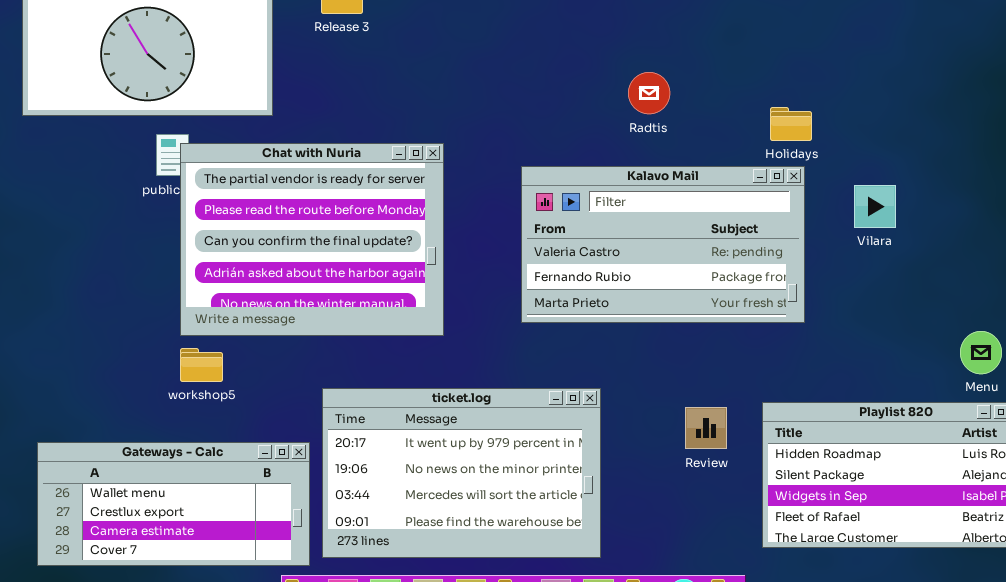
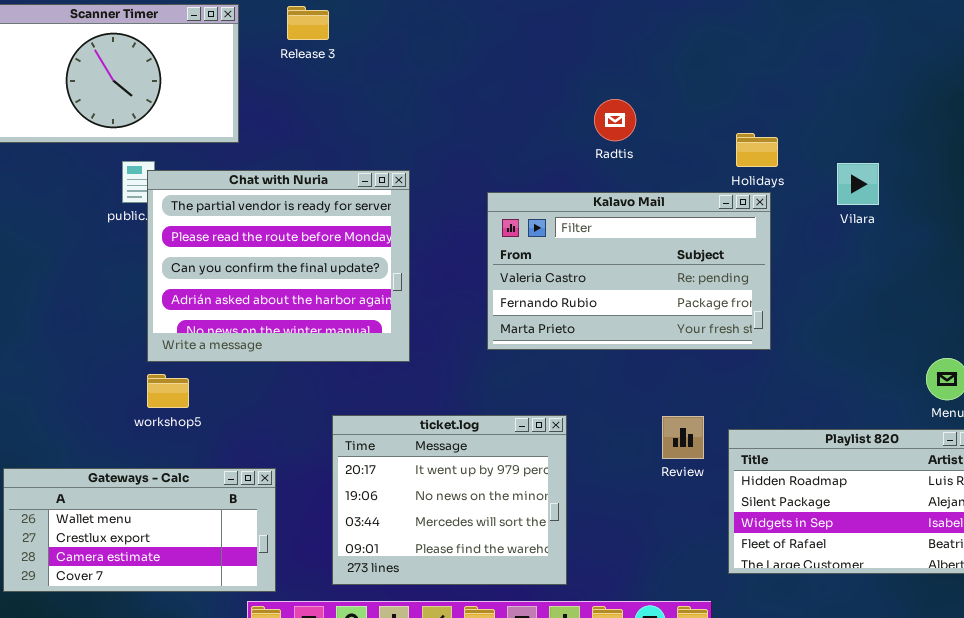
Vilara: [854,185,896,228] -> [837,163,879,205], moved
ticket.log: [322,388,601,558] -> [332,415,567,585], resized
Review: [685,407,727,449] -> [662,416,704,459], moved

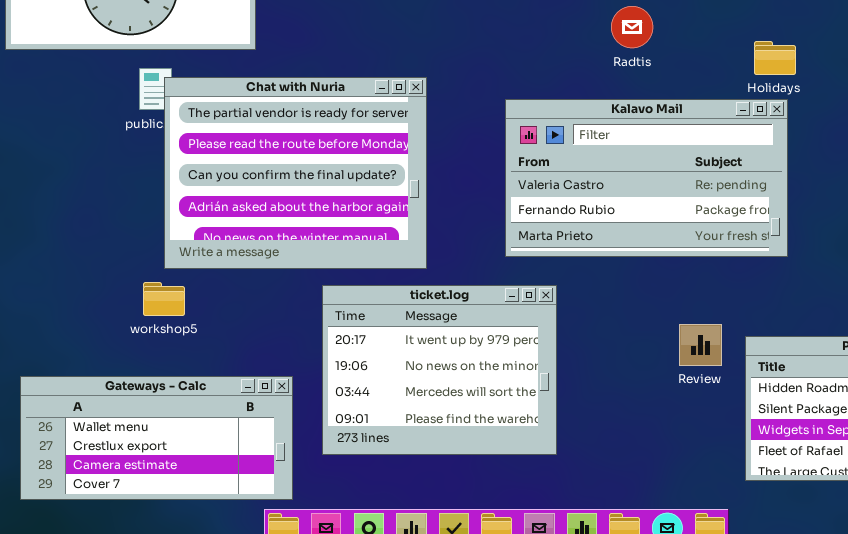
workshop5: [147,374,189,408] -> [143,282,185,316], moved
ticket.log: [332,415,567,585] -> [322,285,557,455], moved

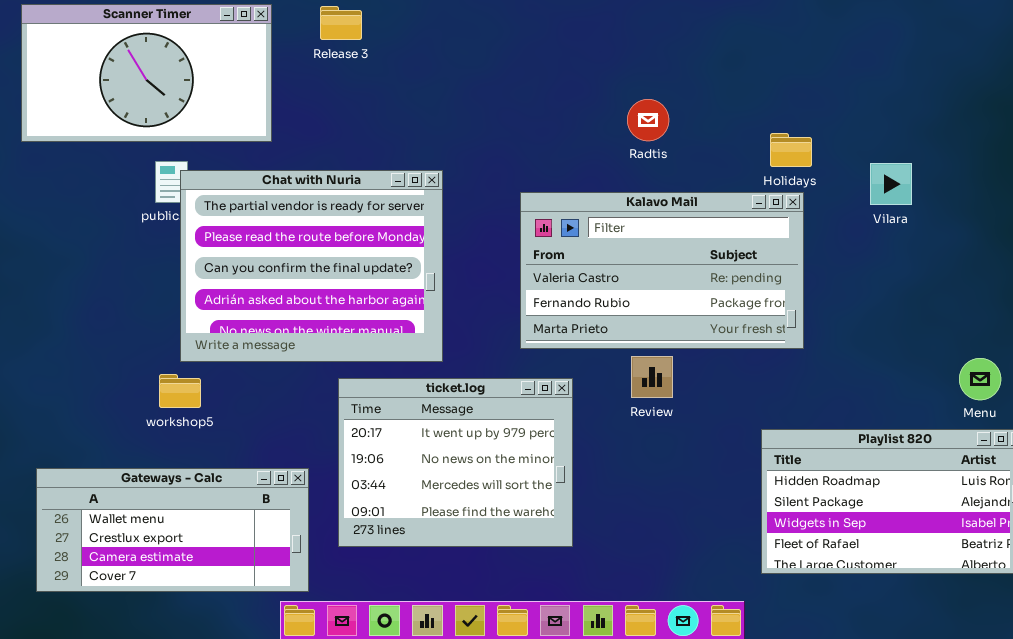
Review: [679,324,722,366] -> [631,356,673,398], moved

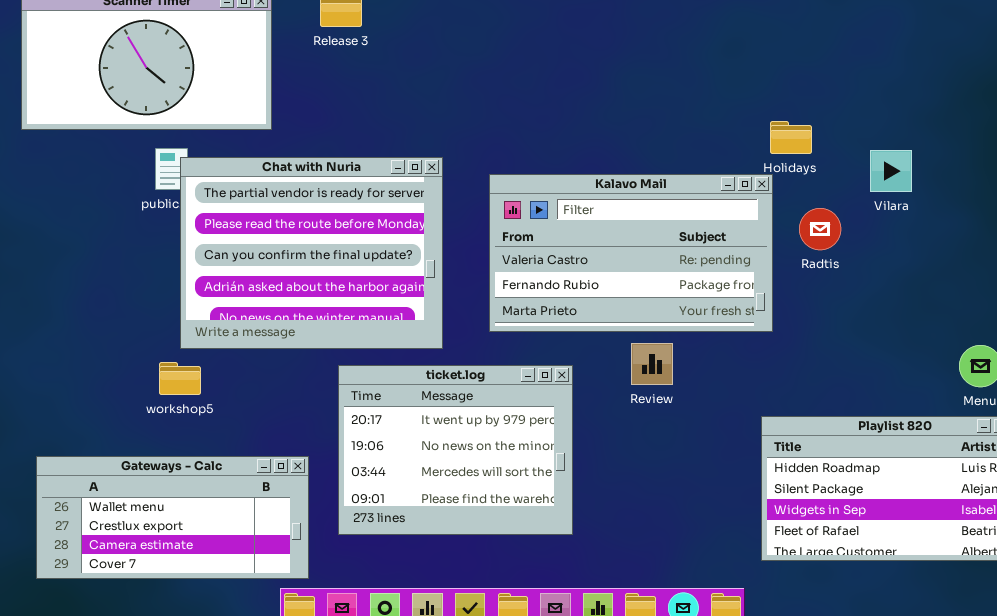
Radtis: [627,99,669,141] -> [799,208,841,250], moved
Kalavo Mail: [520,192,804,349] -> [489,174,773,332], moved

